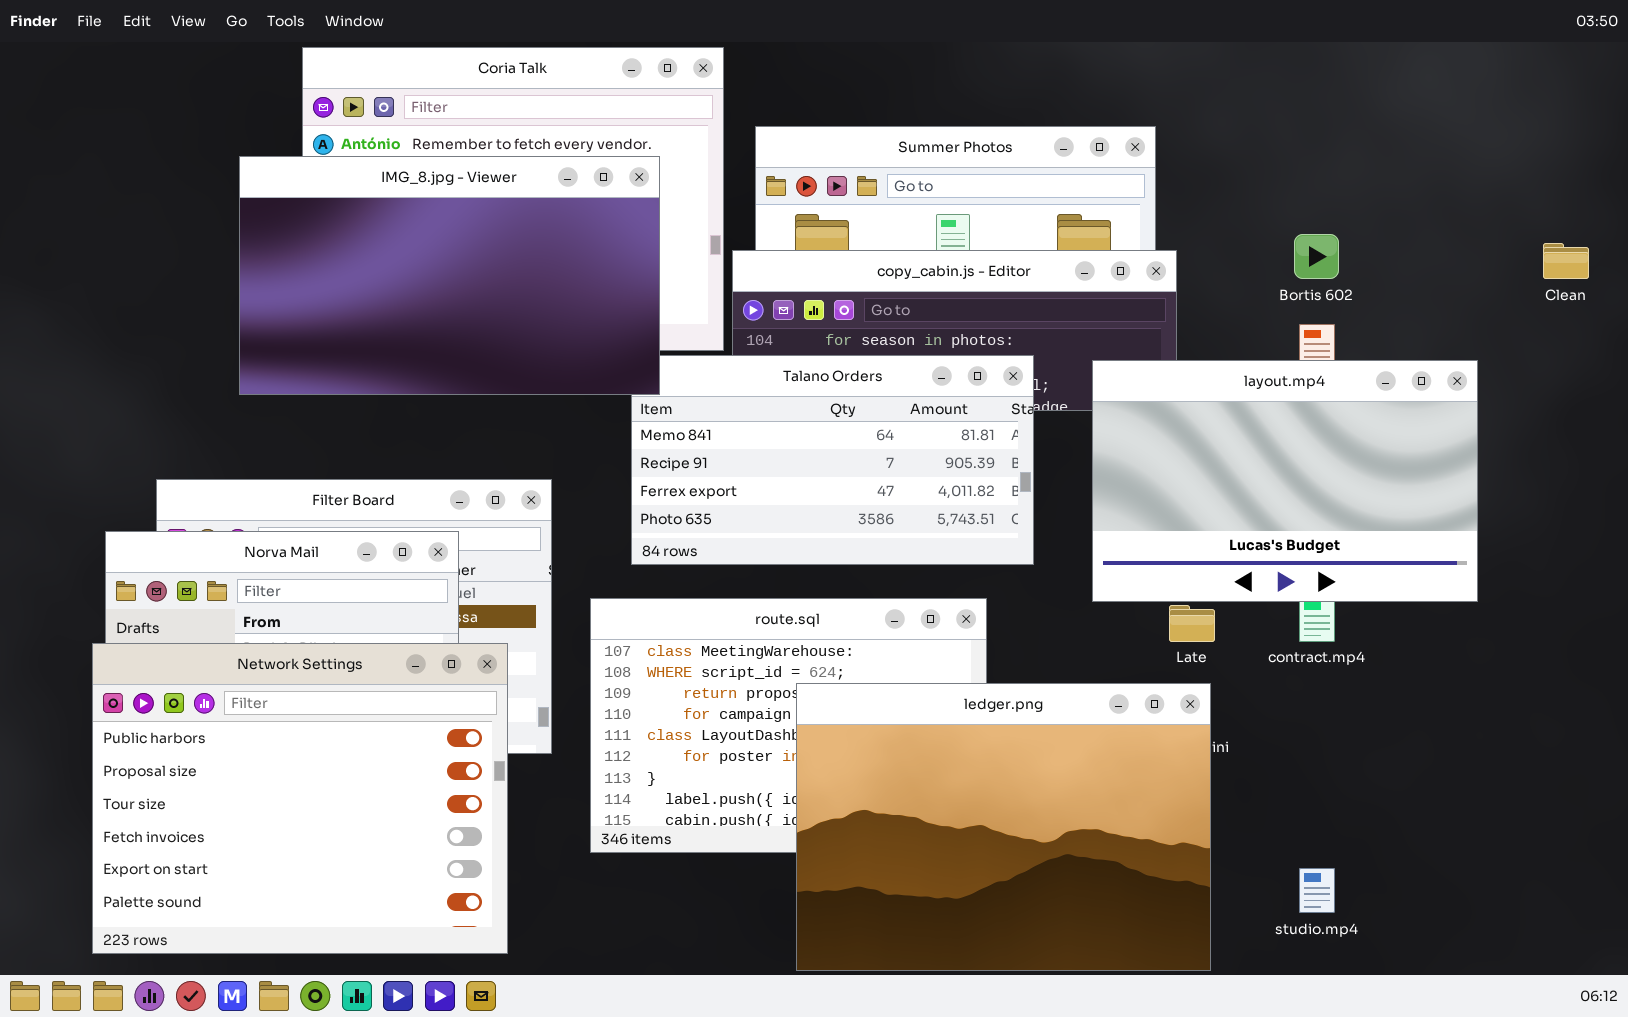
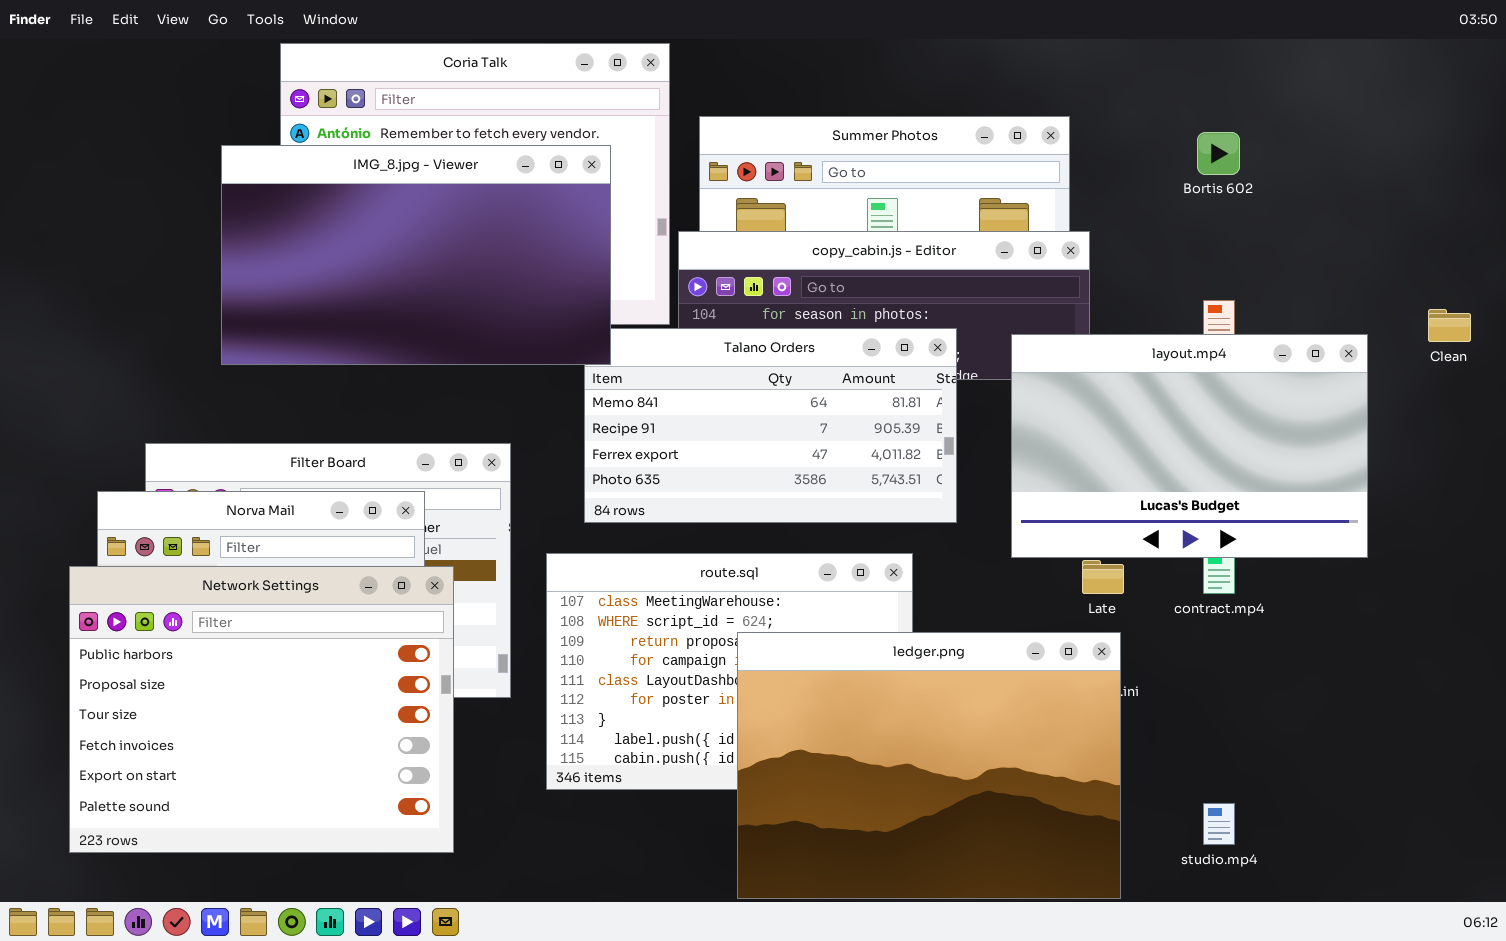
Bortis 602: [1294,234,1339,279] -> [1197,132,1240,175], moved
Clean: [1543,243,1589,279] -> [1428,309,1471,342], moved
Network Settings: [92,643,508,954] -> [69,566,454,853], moved

